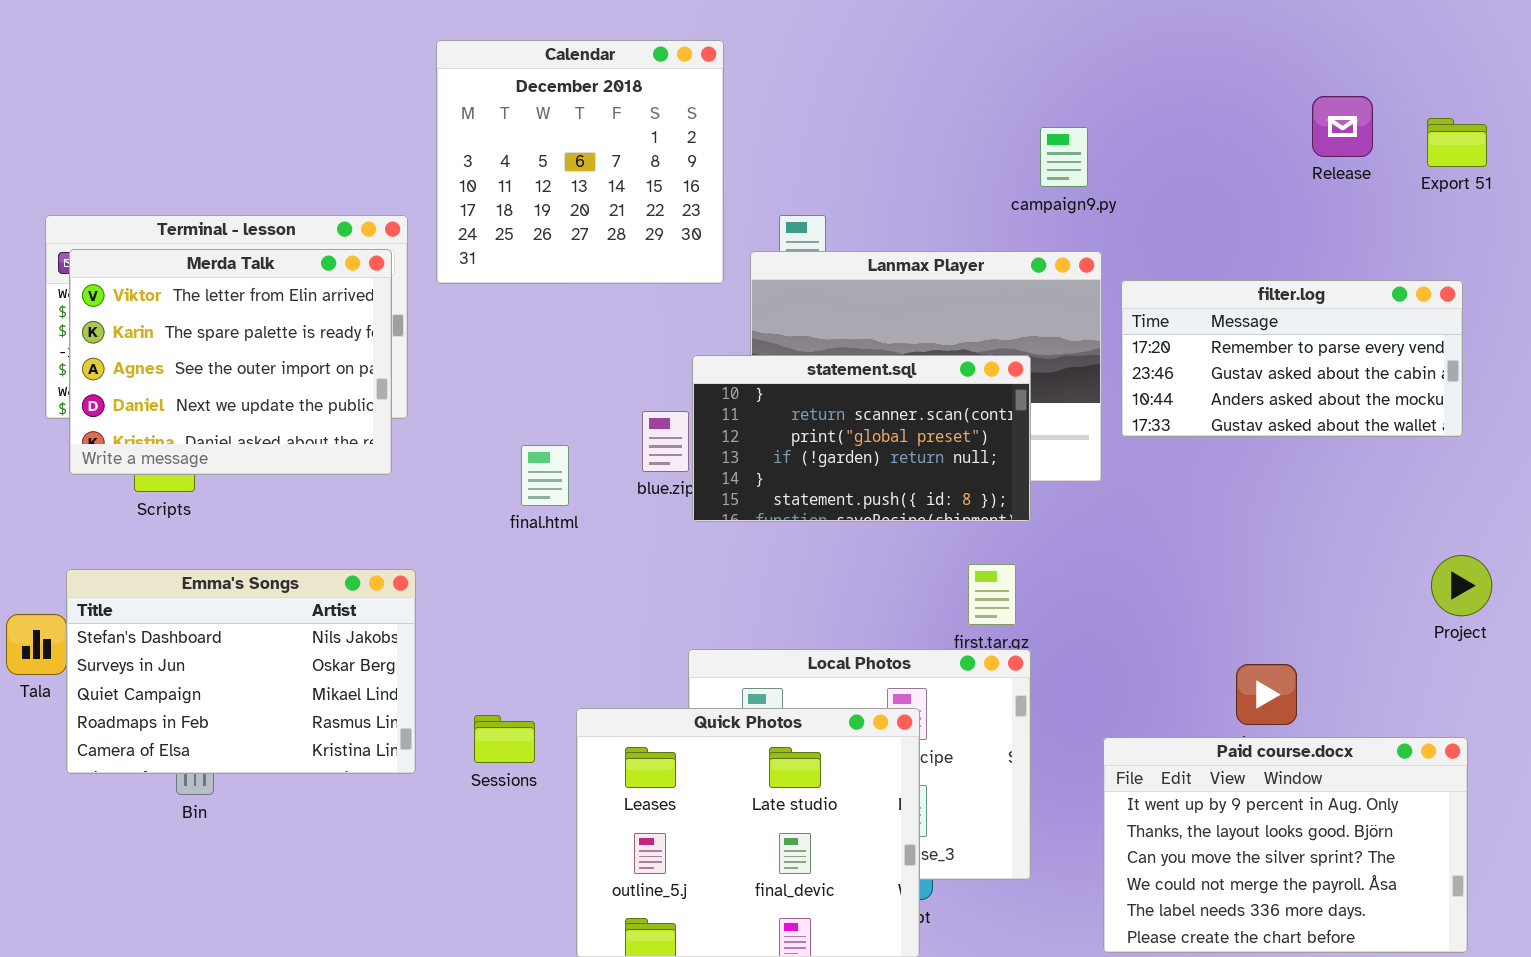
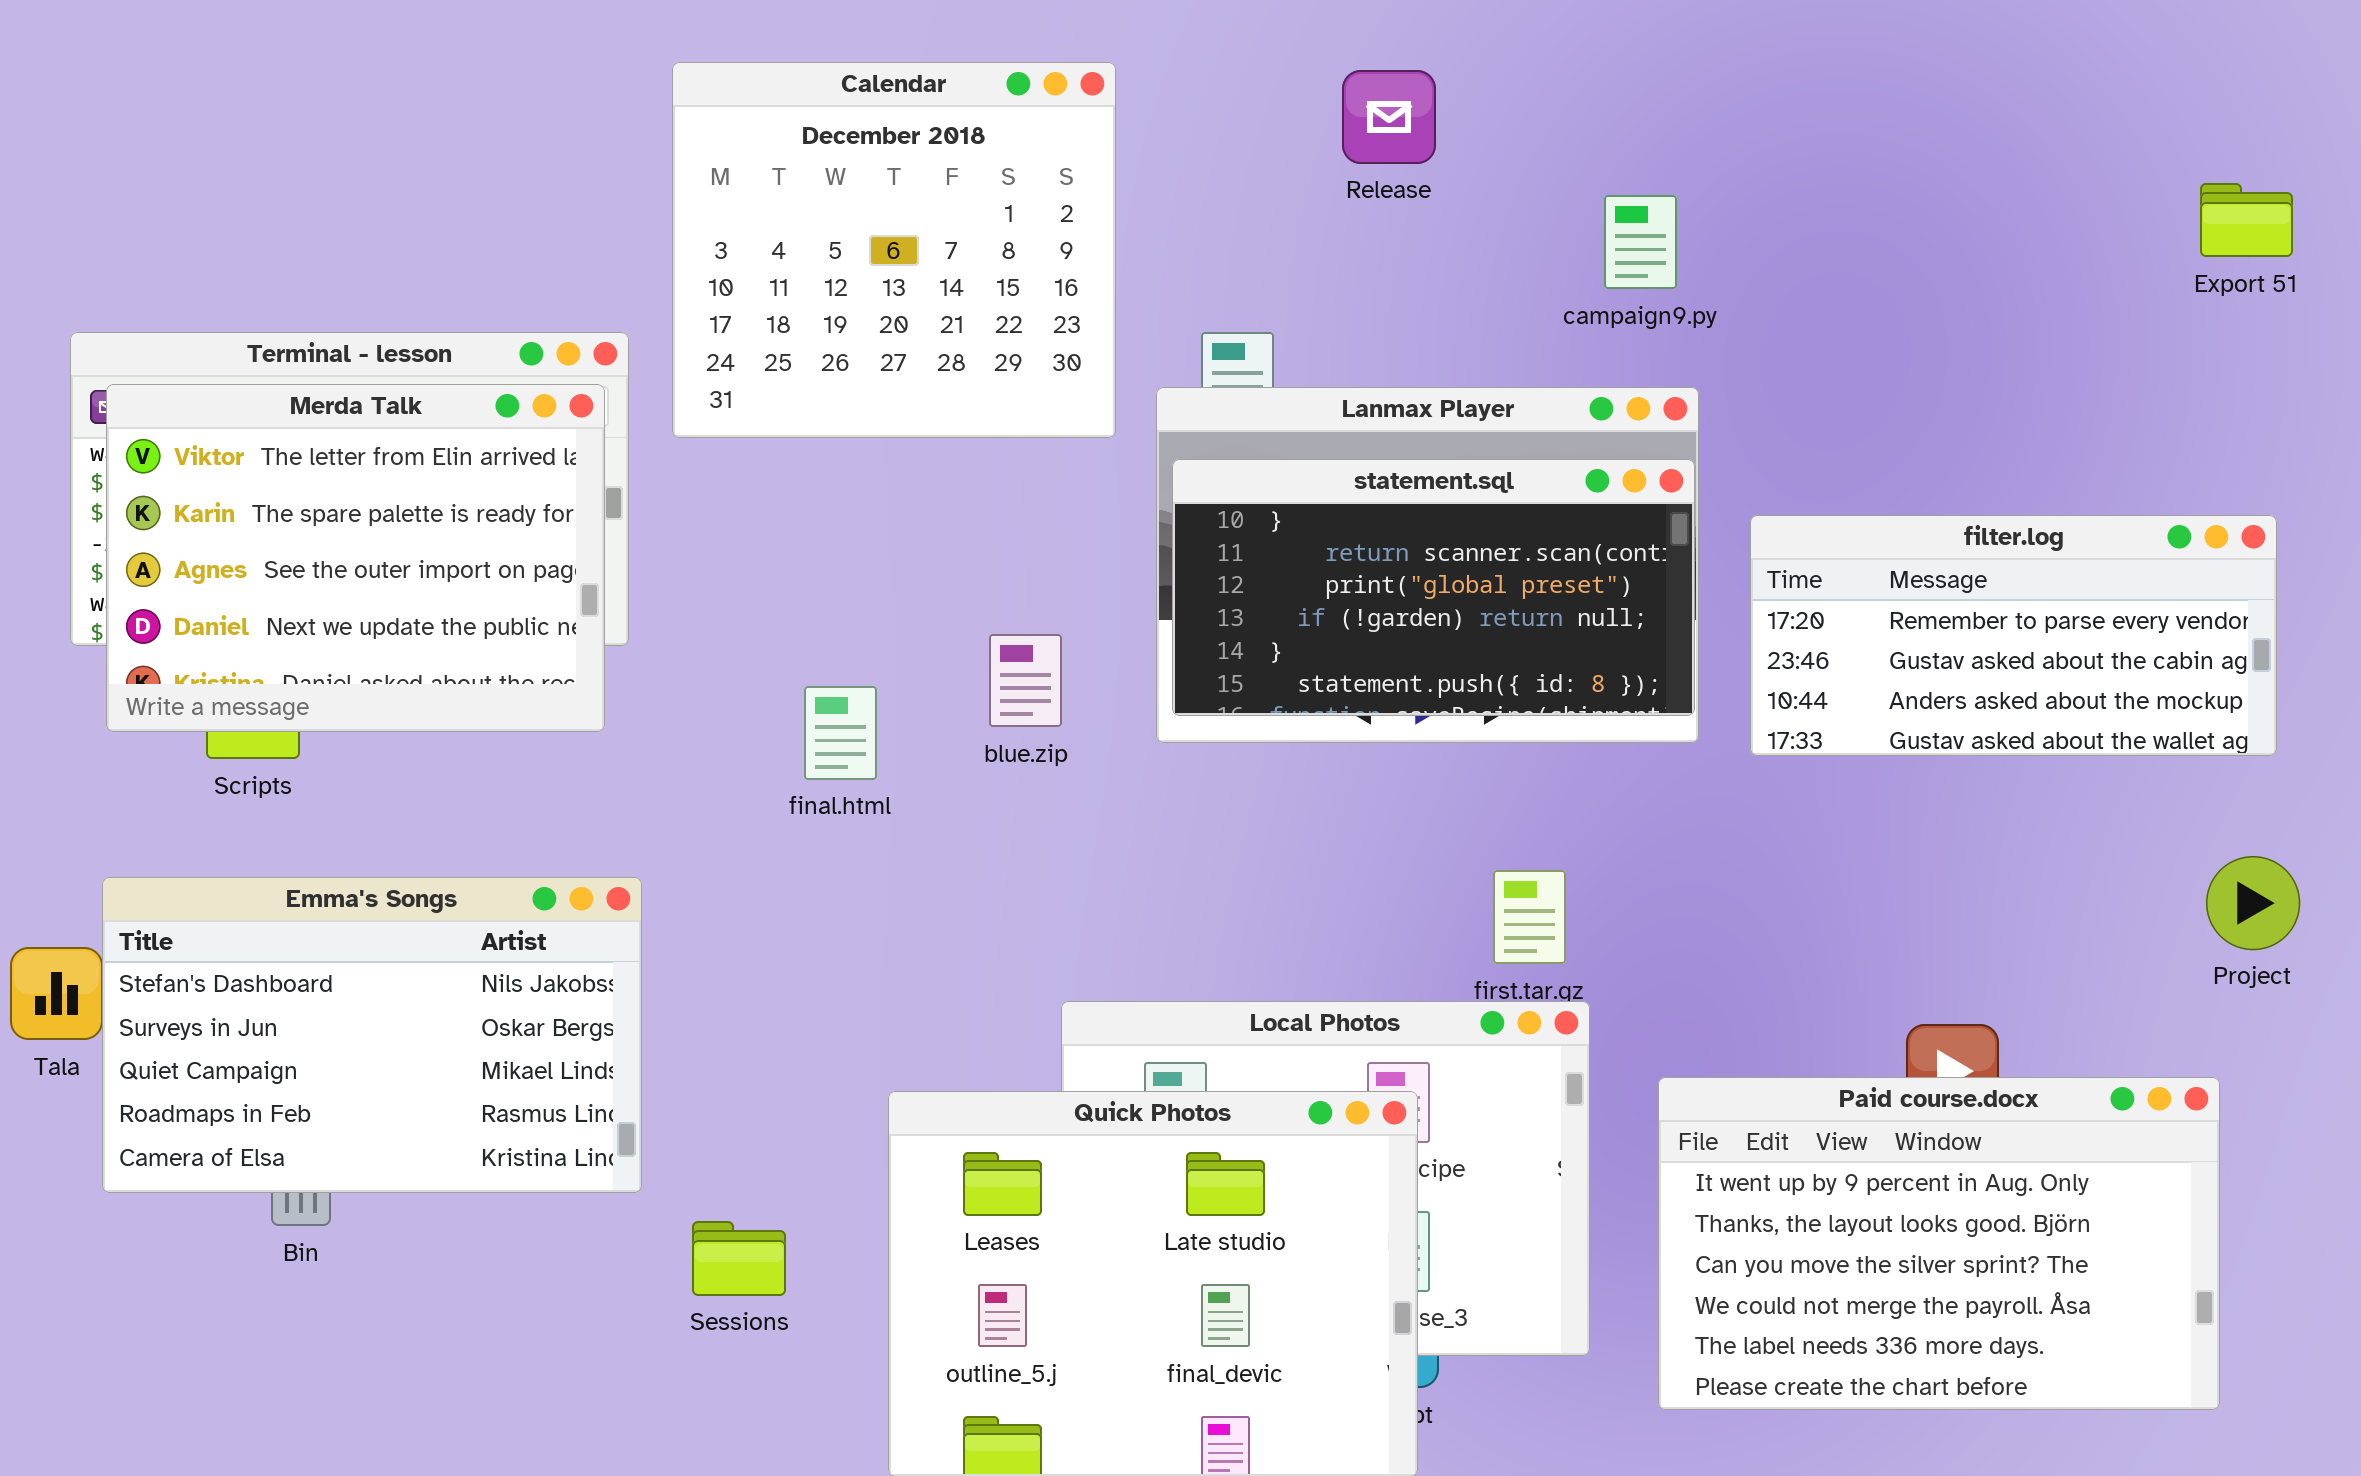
Release: [1312,96,1373,157] -> [1342,70,1436,164], moved
filter.log: [1121,280,1463,437] -> [1750,515,2277,756], moved
statement.sql: [692,355,1031,522] -> [1172,459,1695,716], moved
Sessions: [474,715,535,763] -> [692,1221,786,1296], moved
Paid course.docx: [1103,737,1468,953] -> [1658,1077,2220,1410], moved

